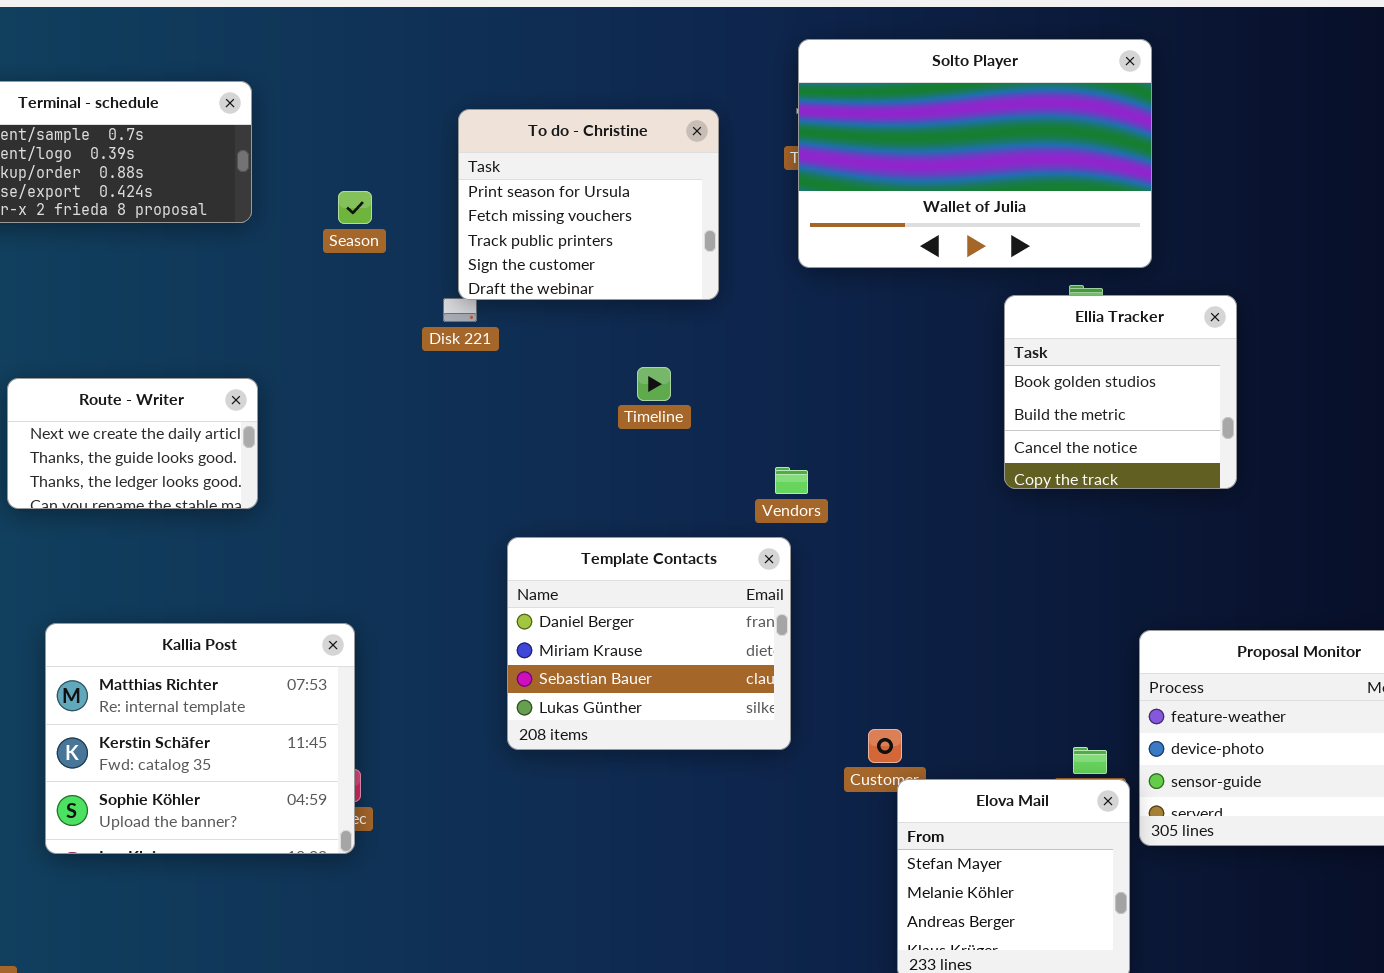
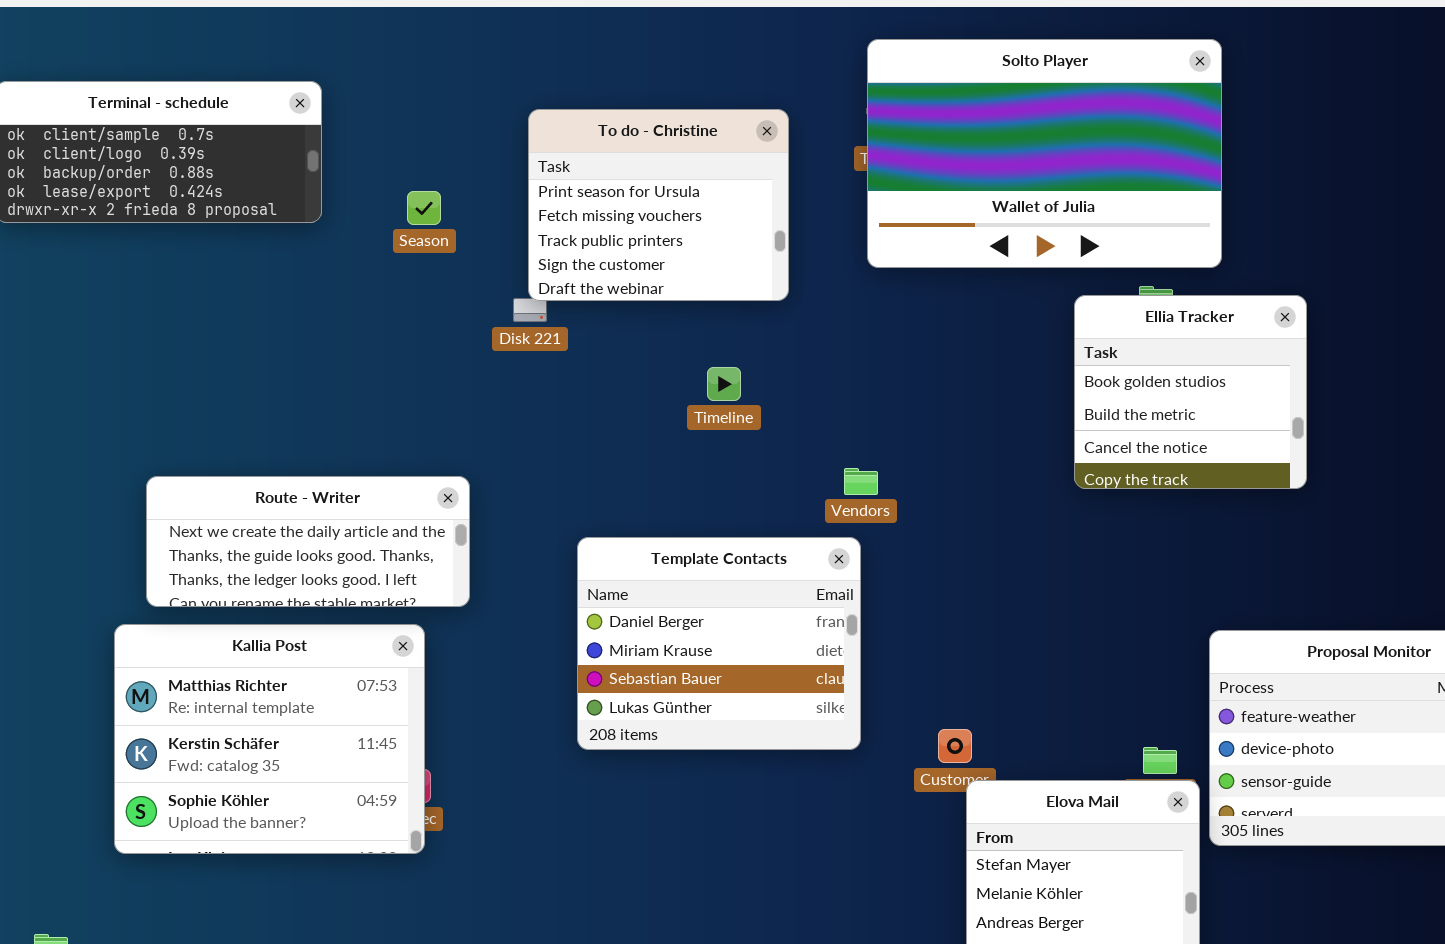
Route - Writer: [7,378,258,509] -> [146,476,470,607], moved, resized

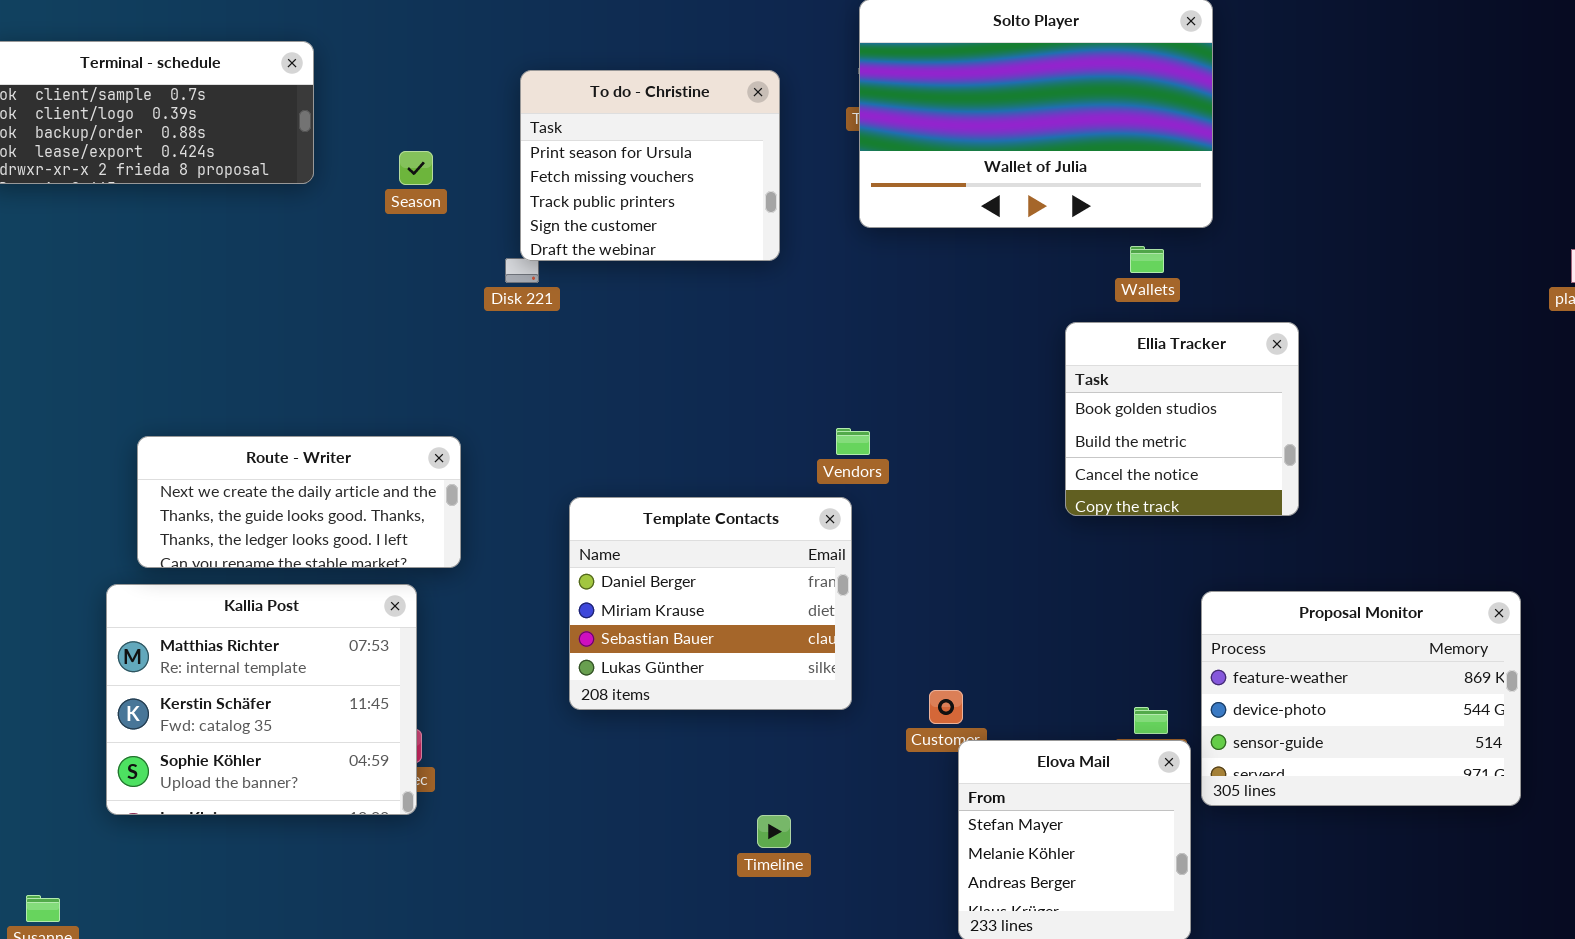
Ellia Tracker: [1074,295,1307,489] -> [1065,322,1299,516], moved
Timeline: [707,367,741,401] -> [757,815,791,848], moved

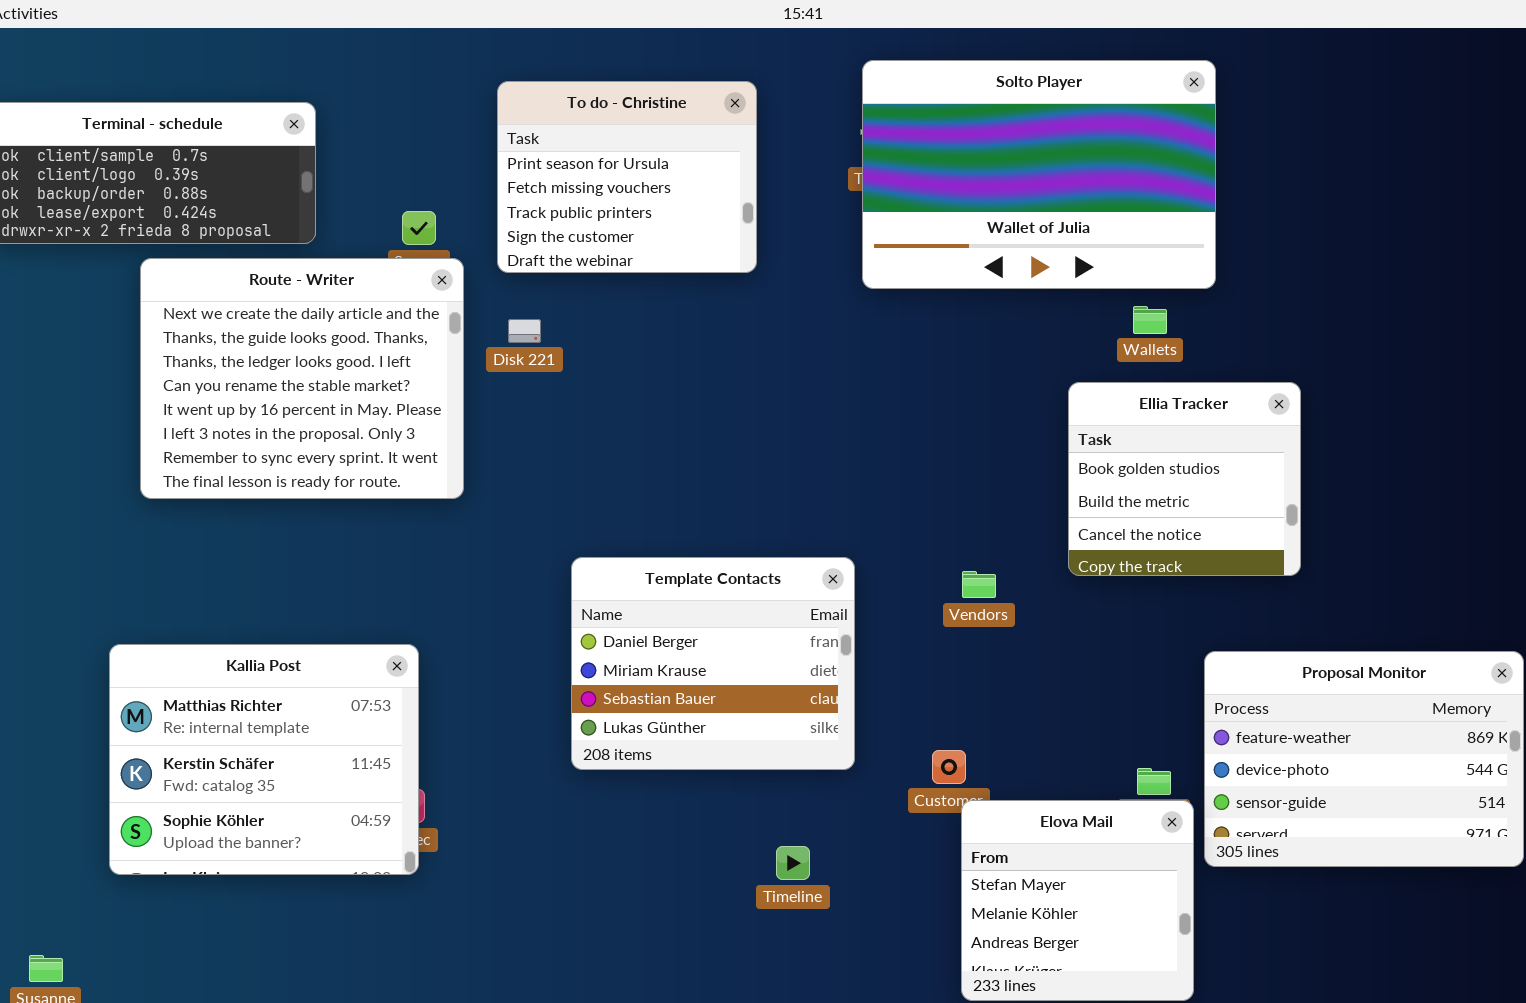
To do - Christine: [520,70,780,261] -> [497,81,757,273], moved
Vendors: [836,428,870,455] -> [962,571,996,598], moved
Route - Writer: [137,436,461,568] -> [140,258,464,499], moved, resized
Timeline: [757,815,791,848] -> [776,846,810,880], moved

